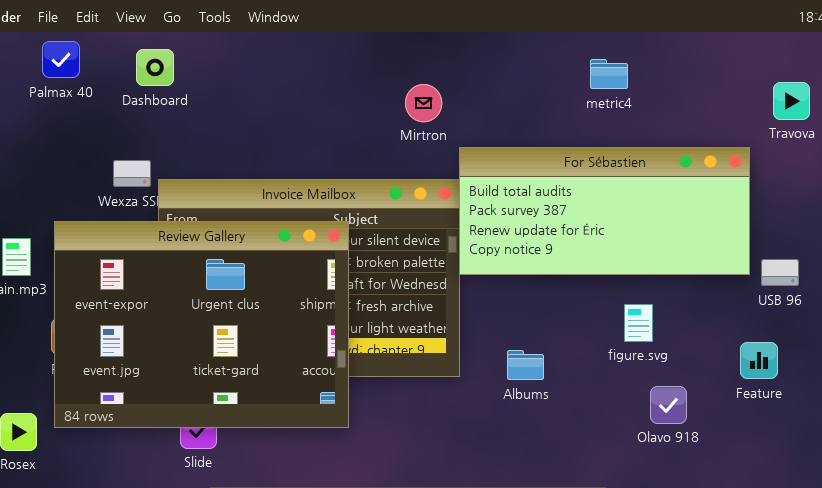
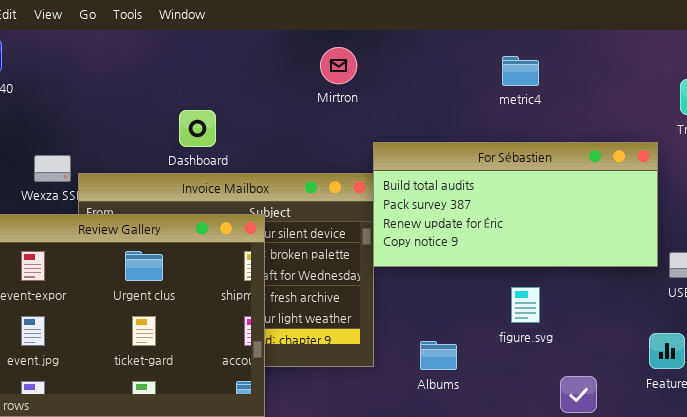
Dashboard: [136,49,174,86] -> [179,110,216,147], moved
Mirtron: [405,84,442,122] -> [320,47,357,84], moved
figure.svg: [624,304,653,342] -> [511,287,540,323], moved

